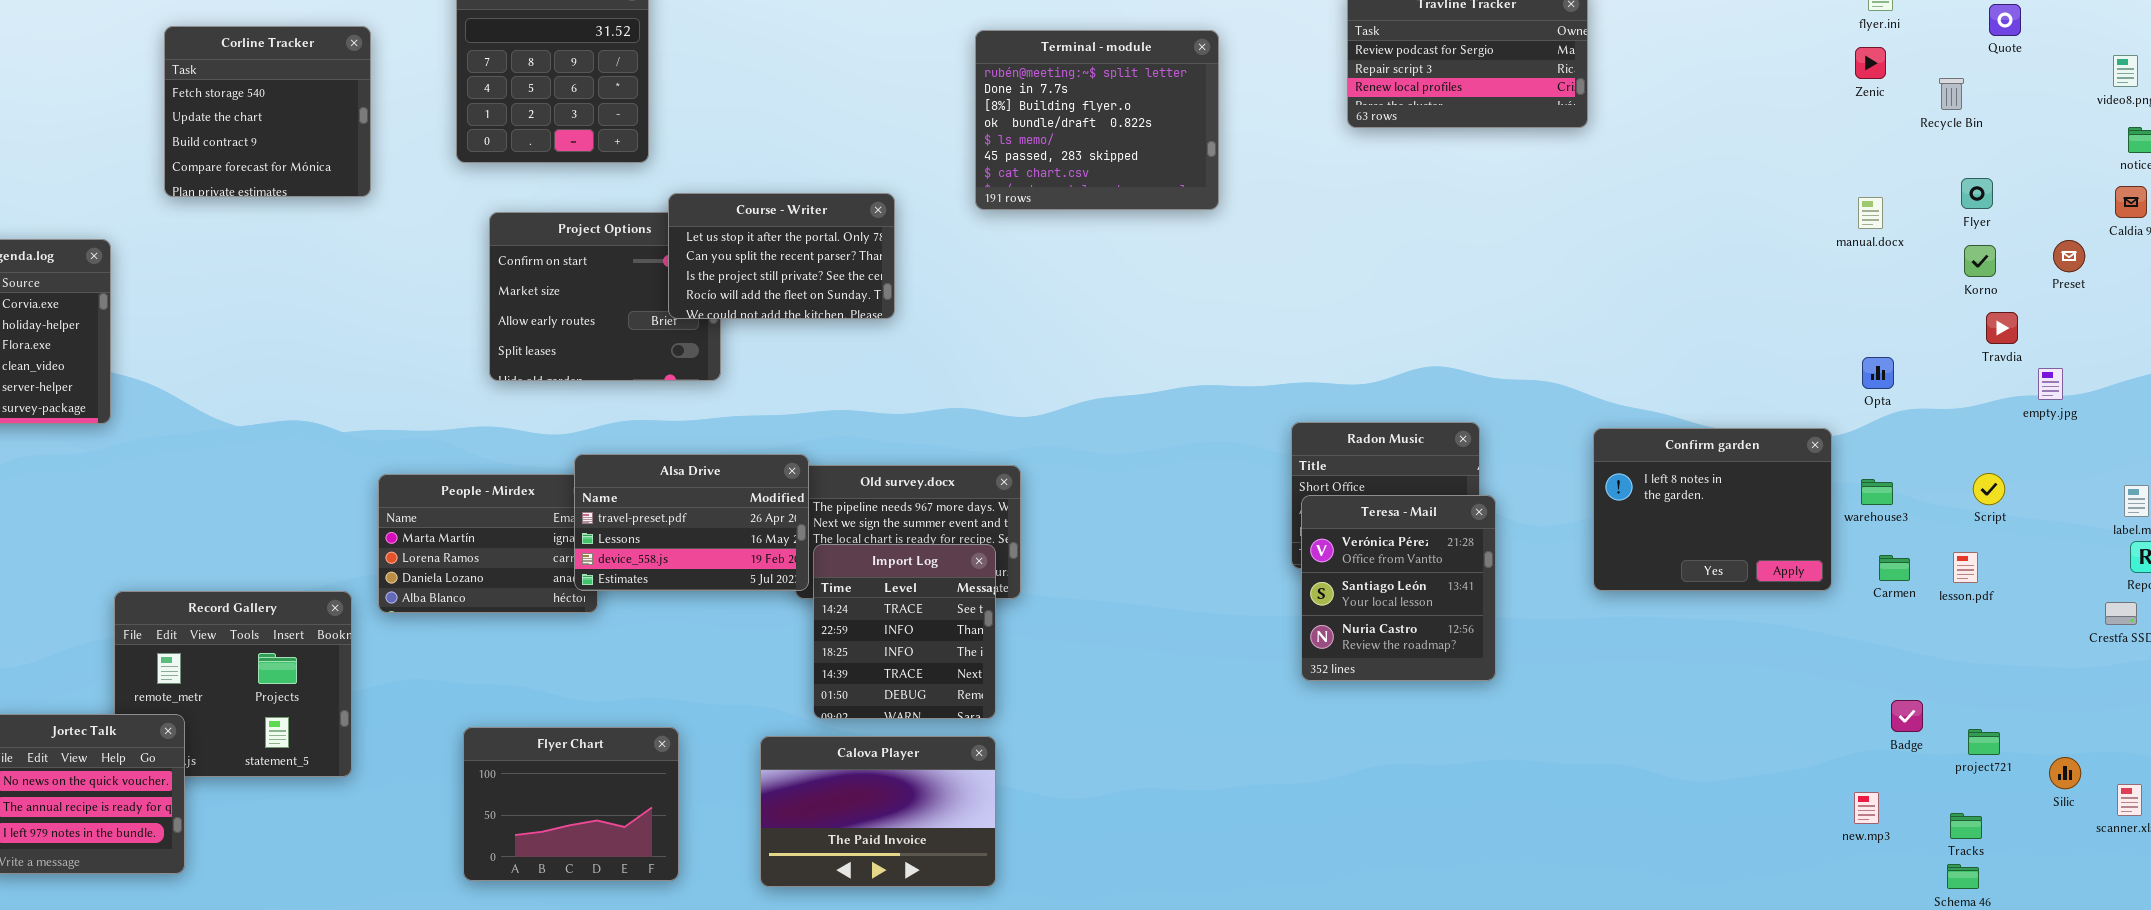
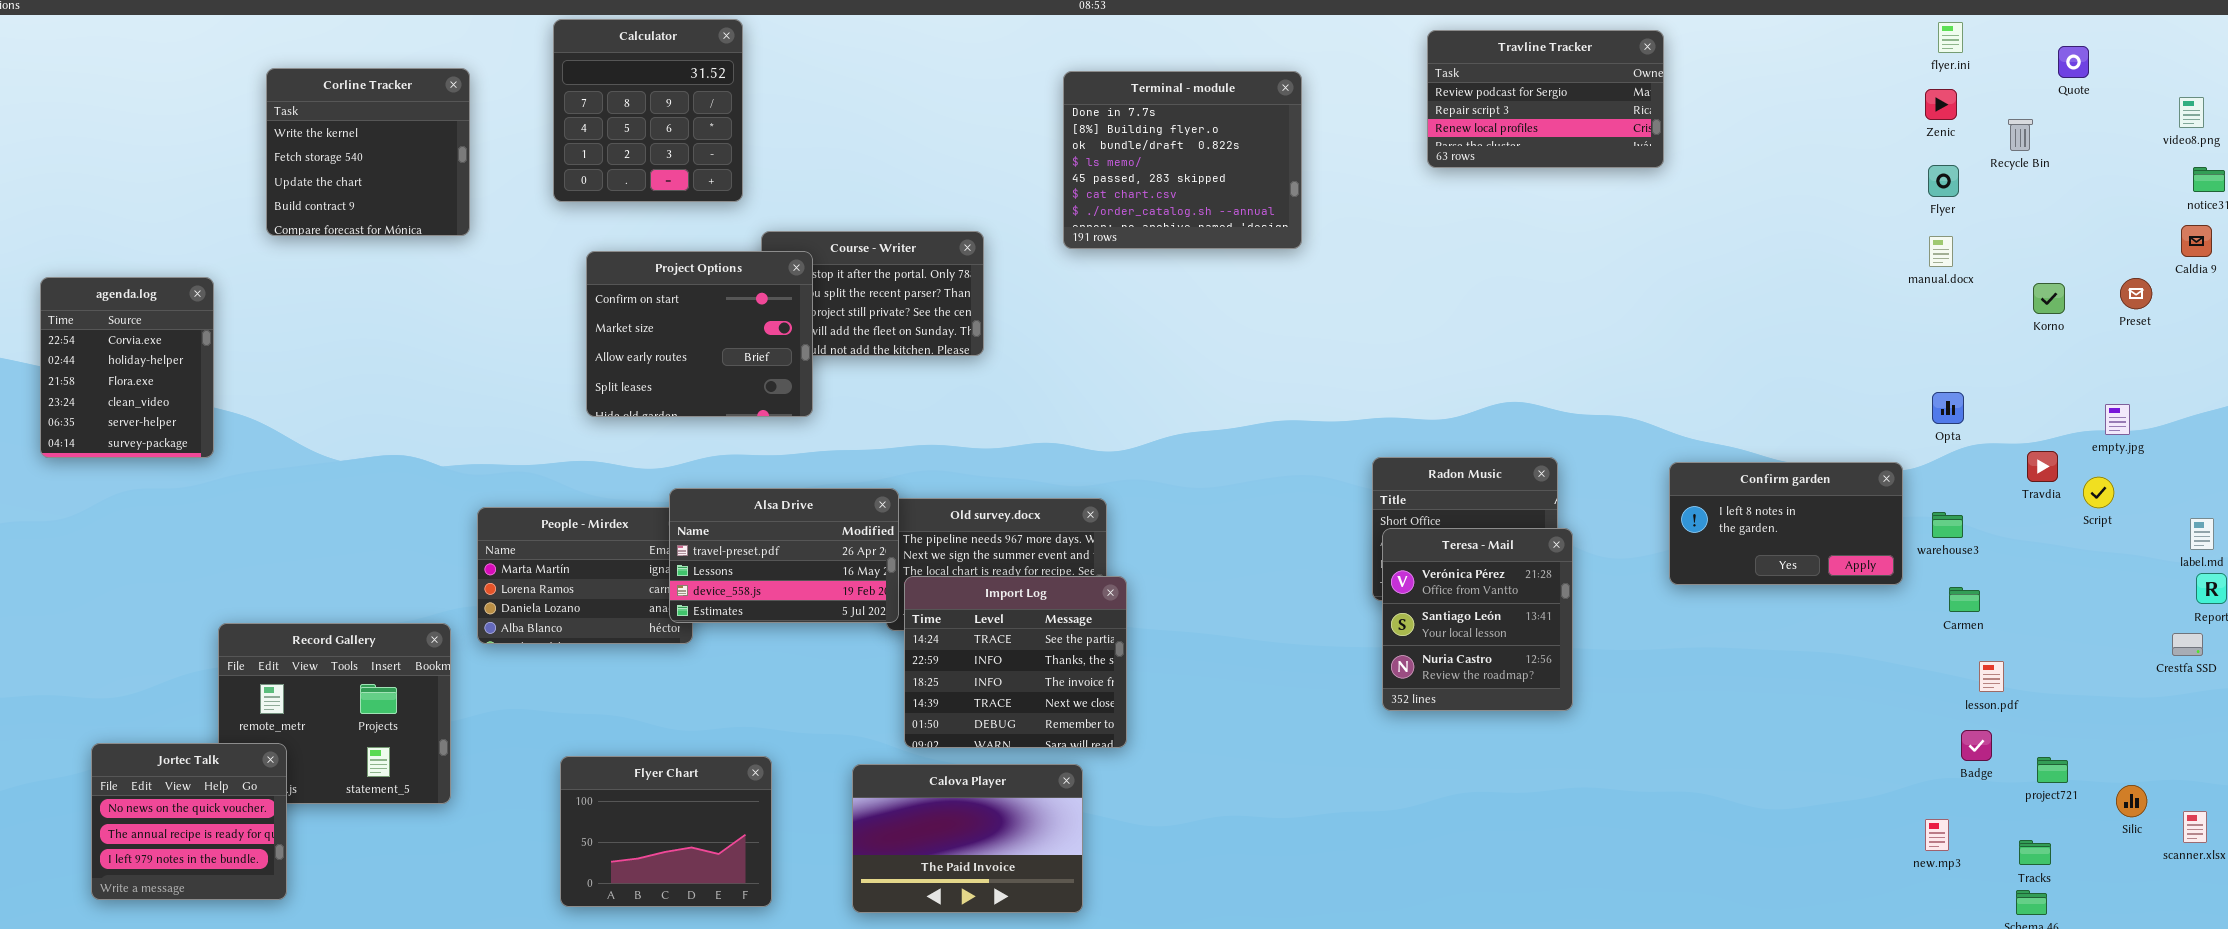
Corline Tracker: [164,26,371,197] -> [266,68,470,236], scrolled up 1 row
Terminal - module: [975,30,1219,210] -> [1063,71,1302,249], scrolled down 1 row
Flyer: [1961,178,1993,209] -> [1928,165,1959,197], moved
Project Options: [489,212,721,381] -> [586,251,813,417], raised
Travdia: [1986,312,2018,344] -> [2027,451,2058,482], moved
Confirm garden: [1593,428,1832,591] -> [1669,462,1903,585], resized
Script: [1973,473,2005,505] -> [2083,477,2114,508], moved
Import Log: [813,544,996,719] -> [904,576,1127,748], resized
lesson.pdf: [1953,552,1978,583] -> [1979,661,2004,692], moved

